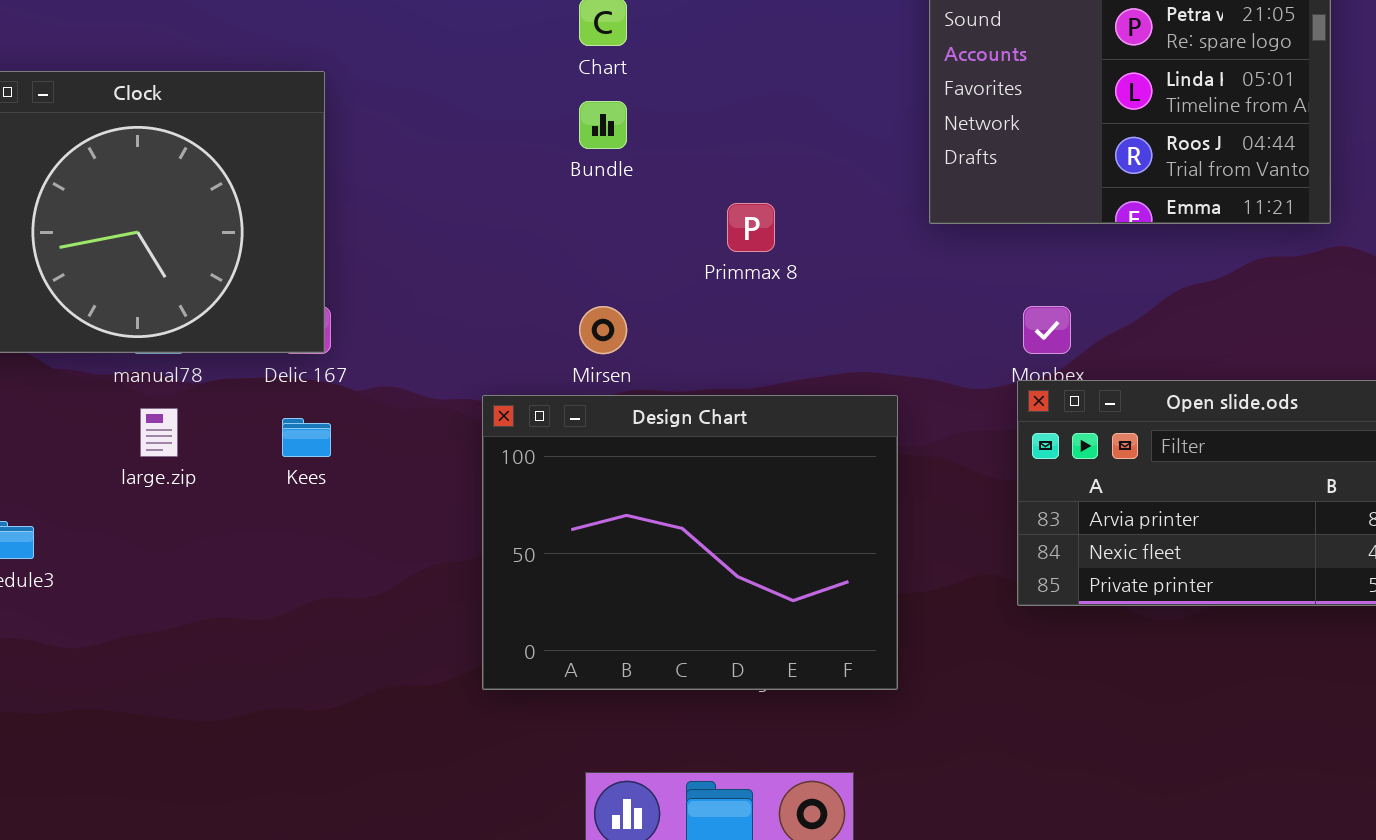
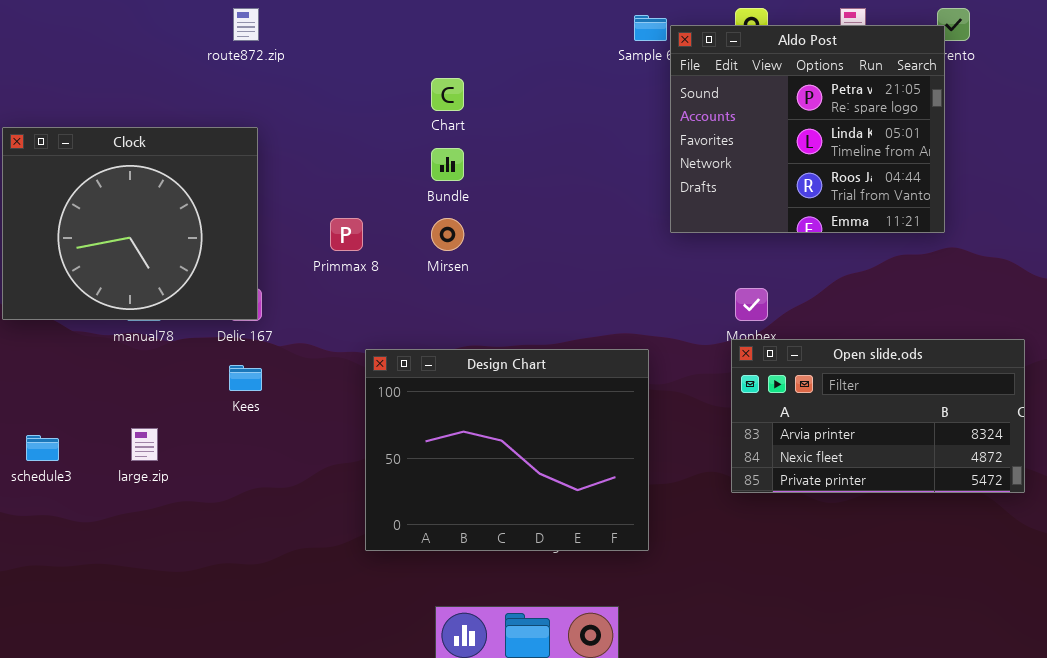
Primmax 8: [727,203,775,252] -> [330,218,363,251], moved
Mirsen: [579,306,627,354] -> [431,218,464,251], moved
large.zip: [140,408,178,457] -> [131,428,158,461], moved

